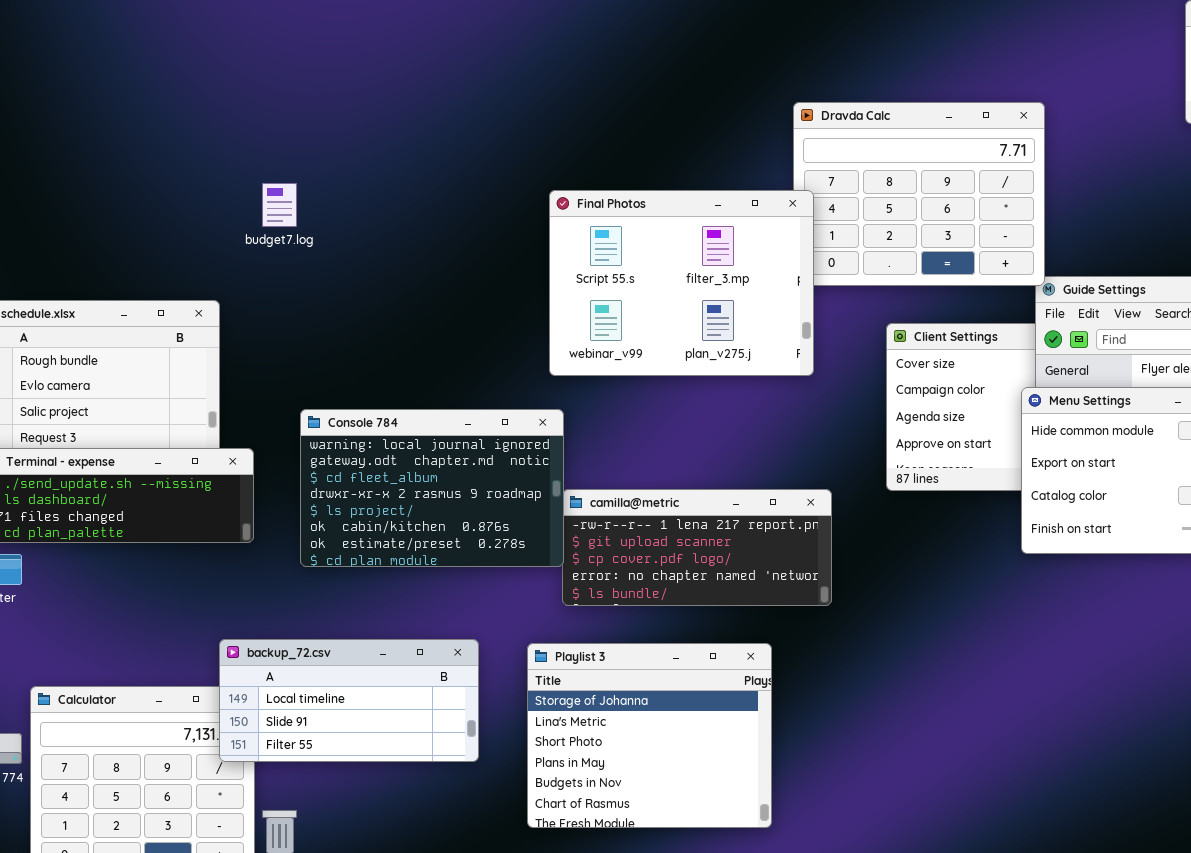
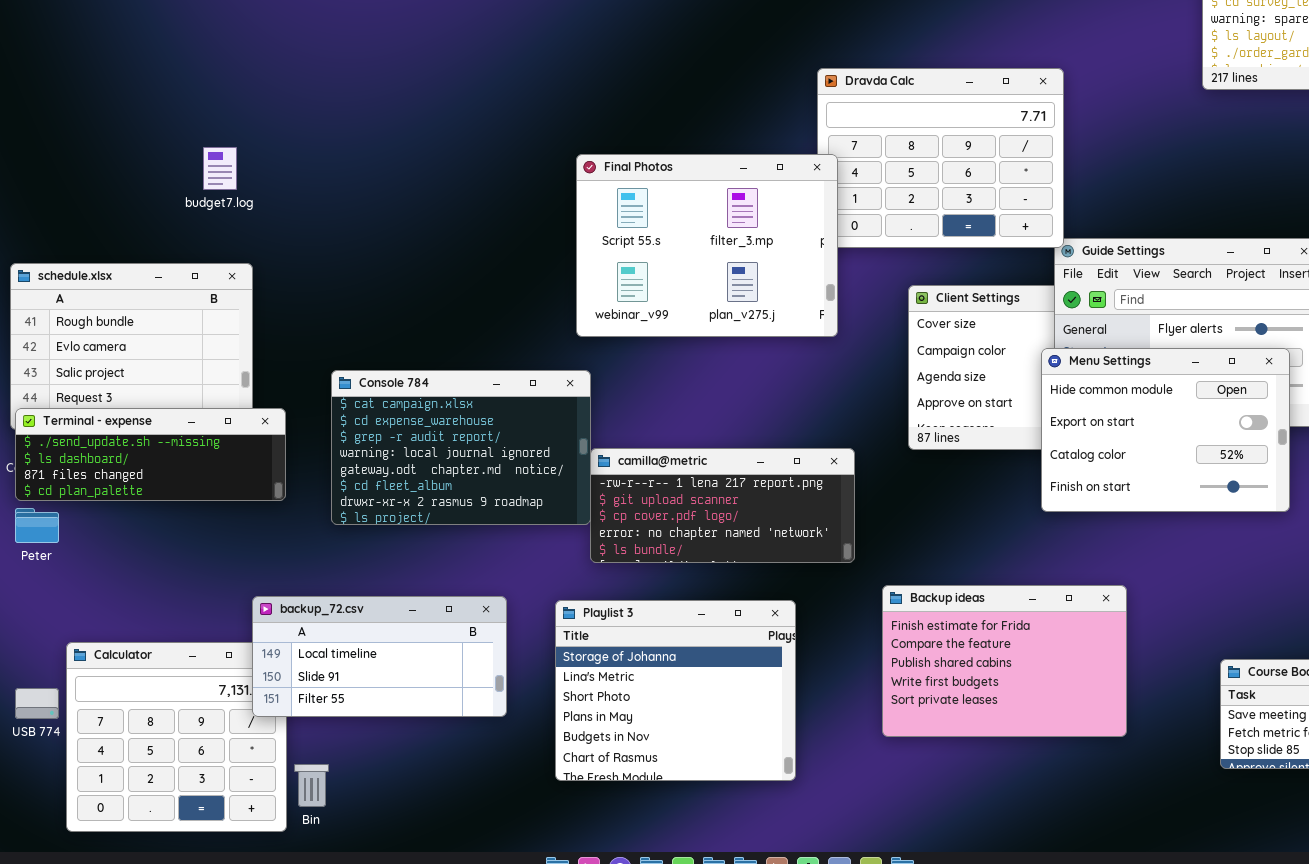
budget7.log: [262,183,297,227] -> [203,147,237,190], moved
Console 784: [300,409,564,567] -> [331,370,591,525], scrolled up 3 rows
Backup ideas: none -> [882,585,1127,737], opened

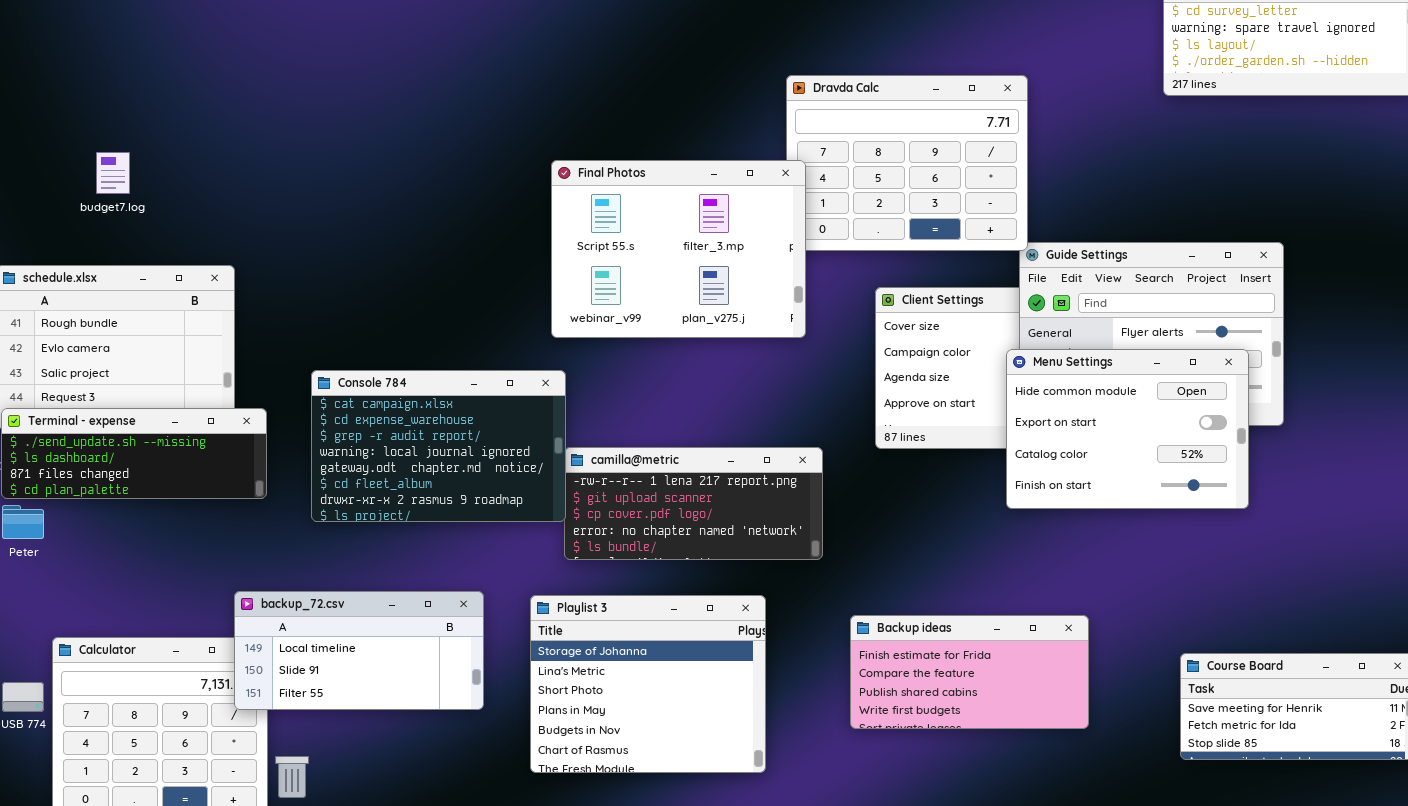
budget7.log: [203,147,237,190] -> [96,152,130,194], moved
Backup ideas: [882,585,1127,737] -> [850,615,1089,729], resized

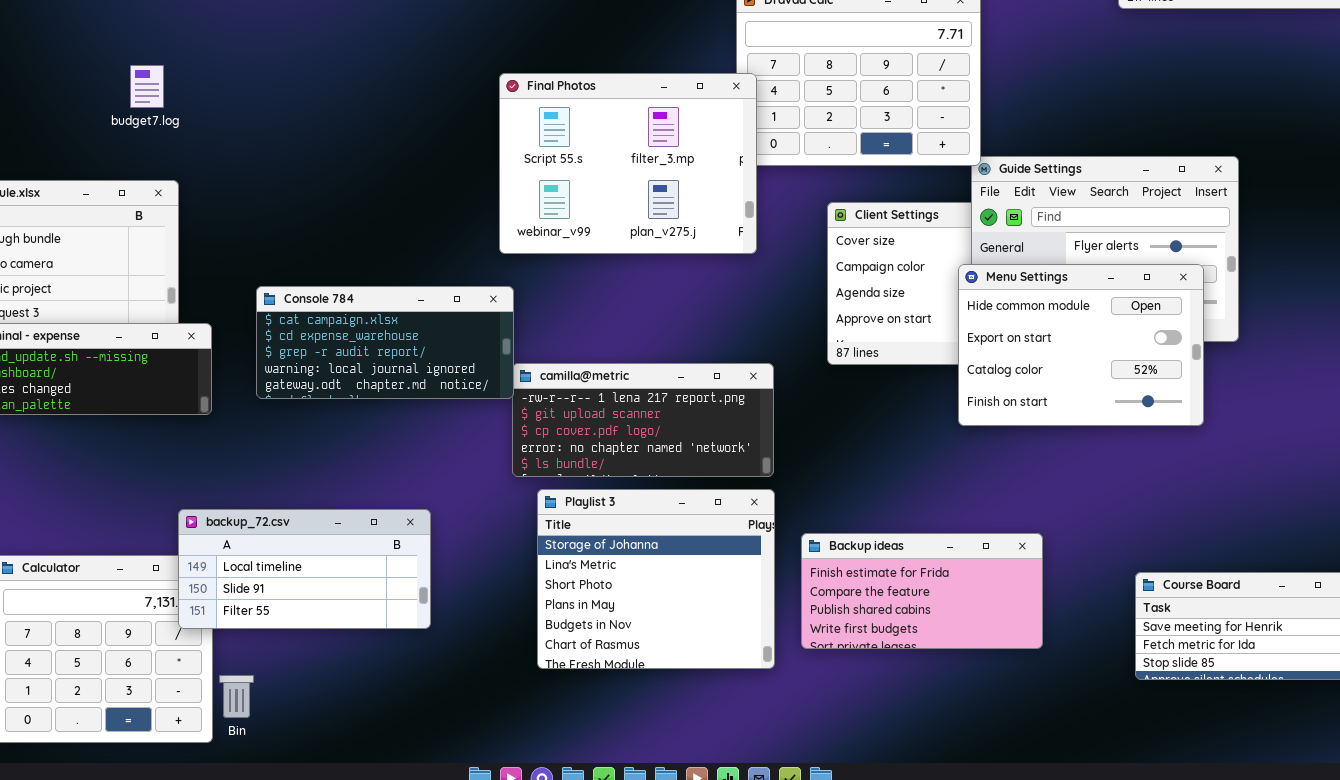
budget7.log: [96,152,130,194] -> [130,65,164,108], moved
Console 784: [311,370,566,522] -> [256,286,514,399], resized
Playlist 3: [530,595,766,773] -> [537,489,775,669], moved

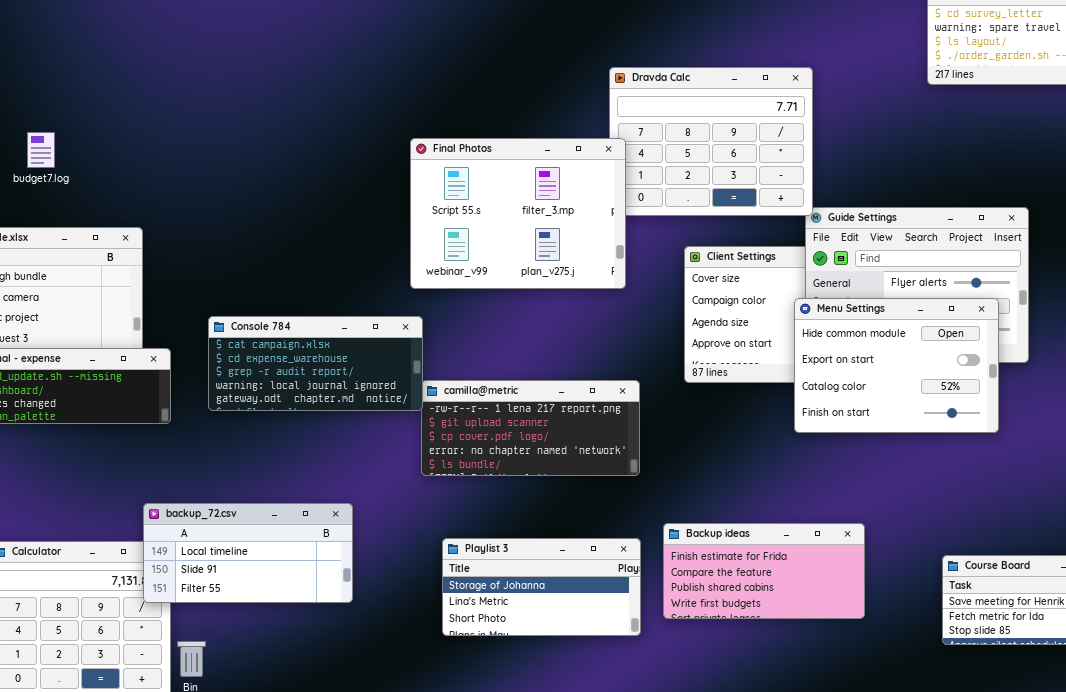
budget7.log: [130,65,164,108] -> [27,132,55,168], moved
Playlist 3: [537,489,775,669] -> [442,538,641,636], resized

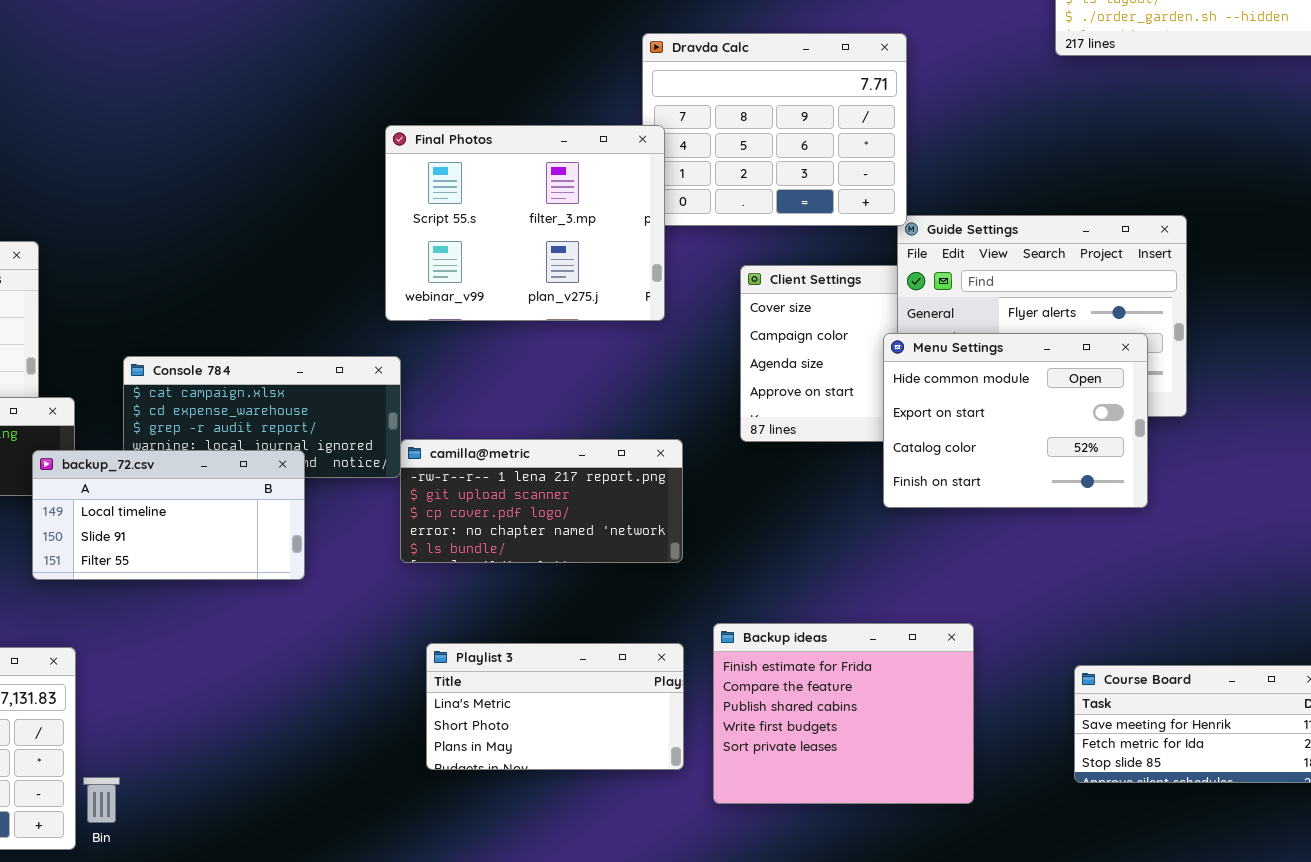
backup_72.csv: [143,503,353,603] -> [32,450,305,580], moved
Backup ideas: [663,523,865,619] -> [713,623,974,804], resized
Playlist 3: [442,538,641,636] -> [426,643,684,770], scrolled down 1 row

